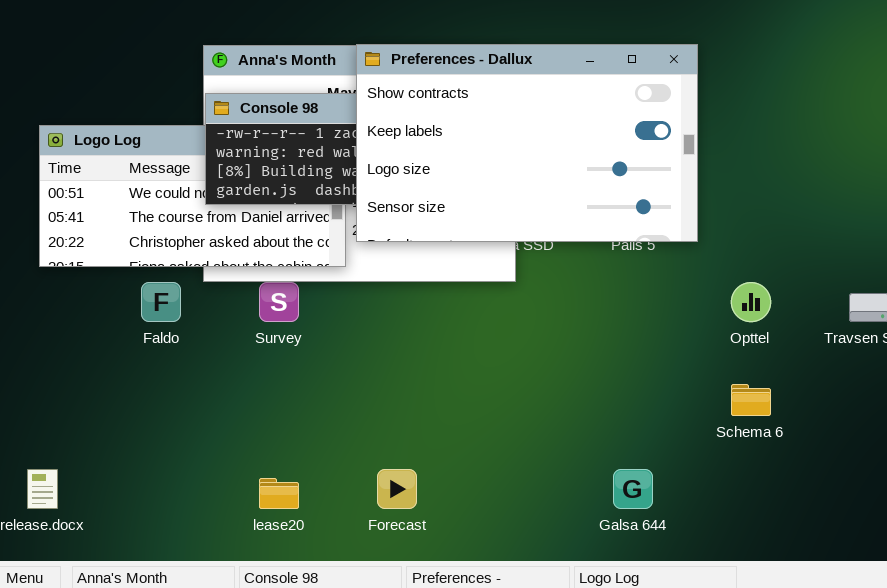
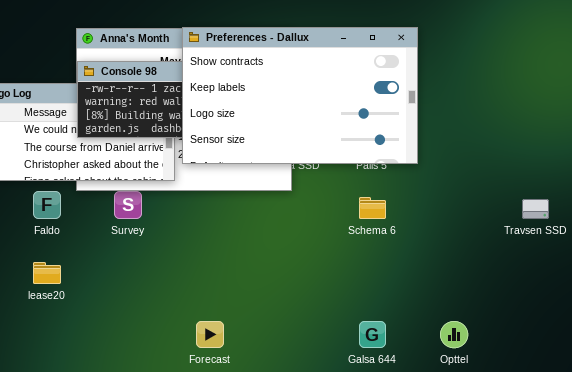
Opttel: [731,282,771,322] -> [440,321,468,348], moved
Schema 6: [731,384,771,416] -> [359,197,386,219], moved
lease20: [259,478,299,509] -> [33,262,61,284], moved

